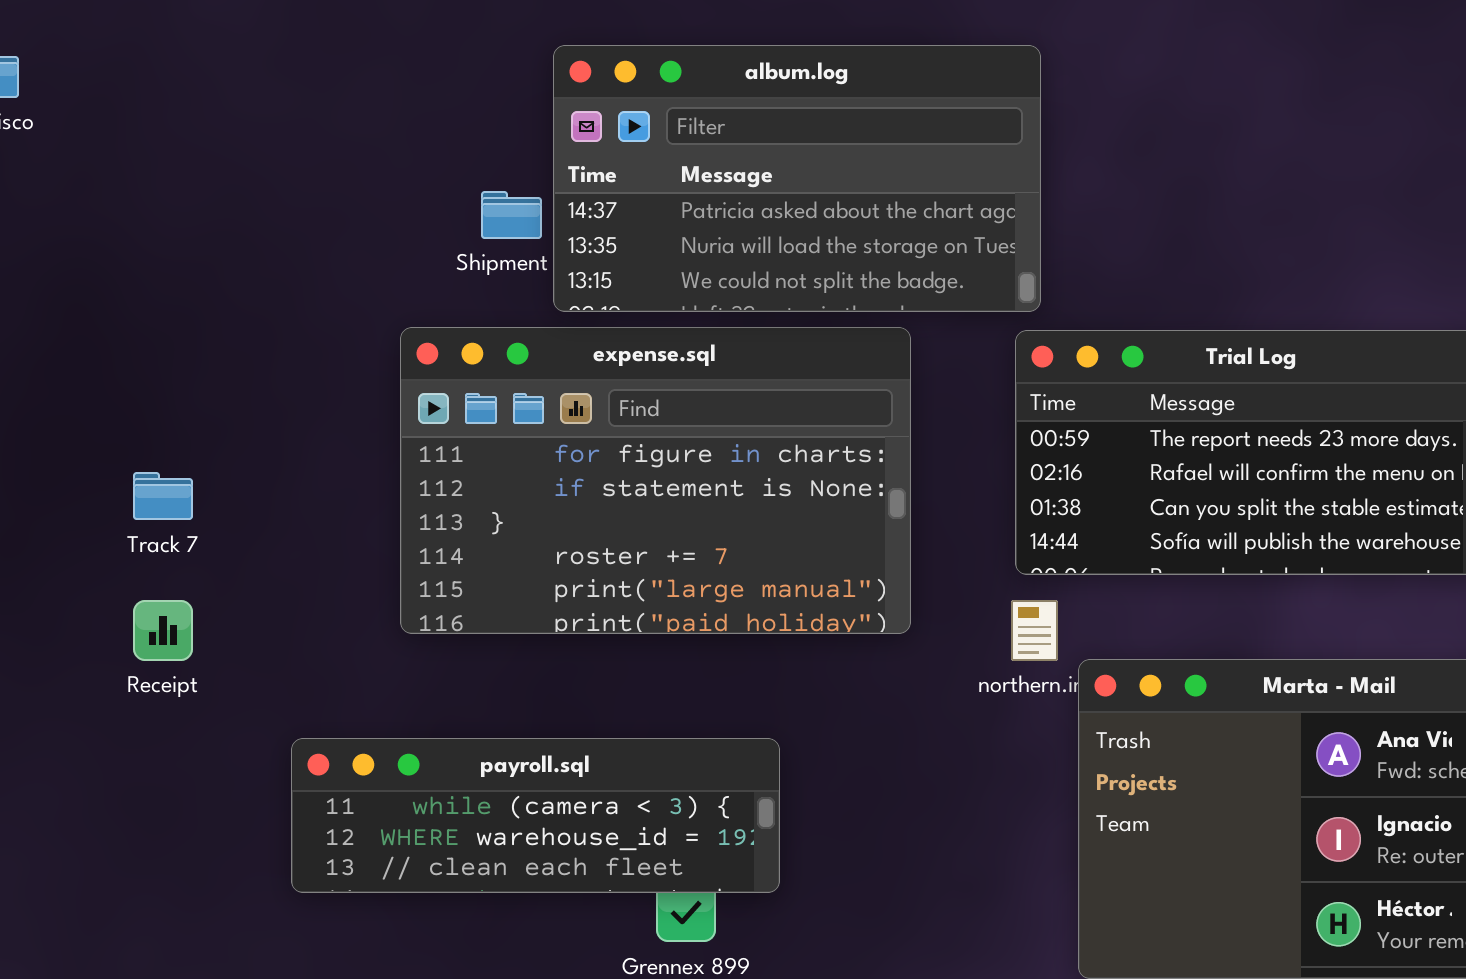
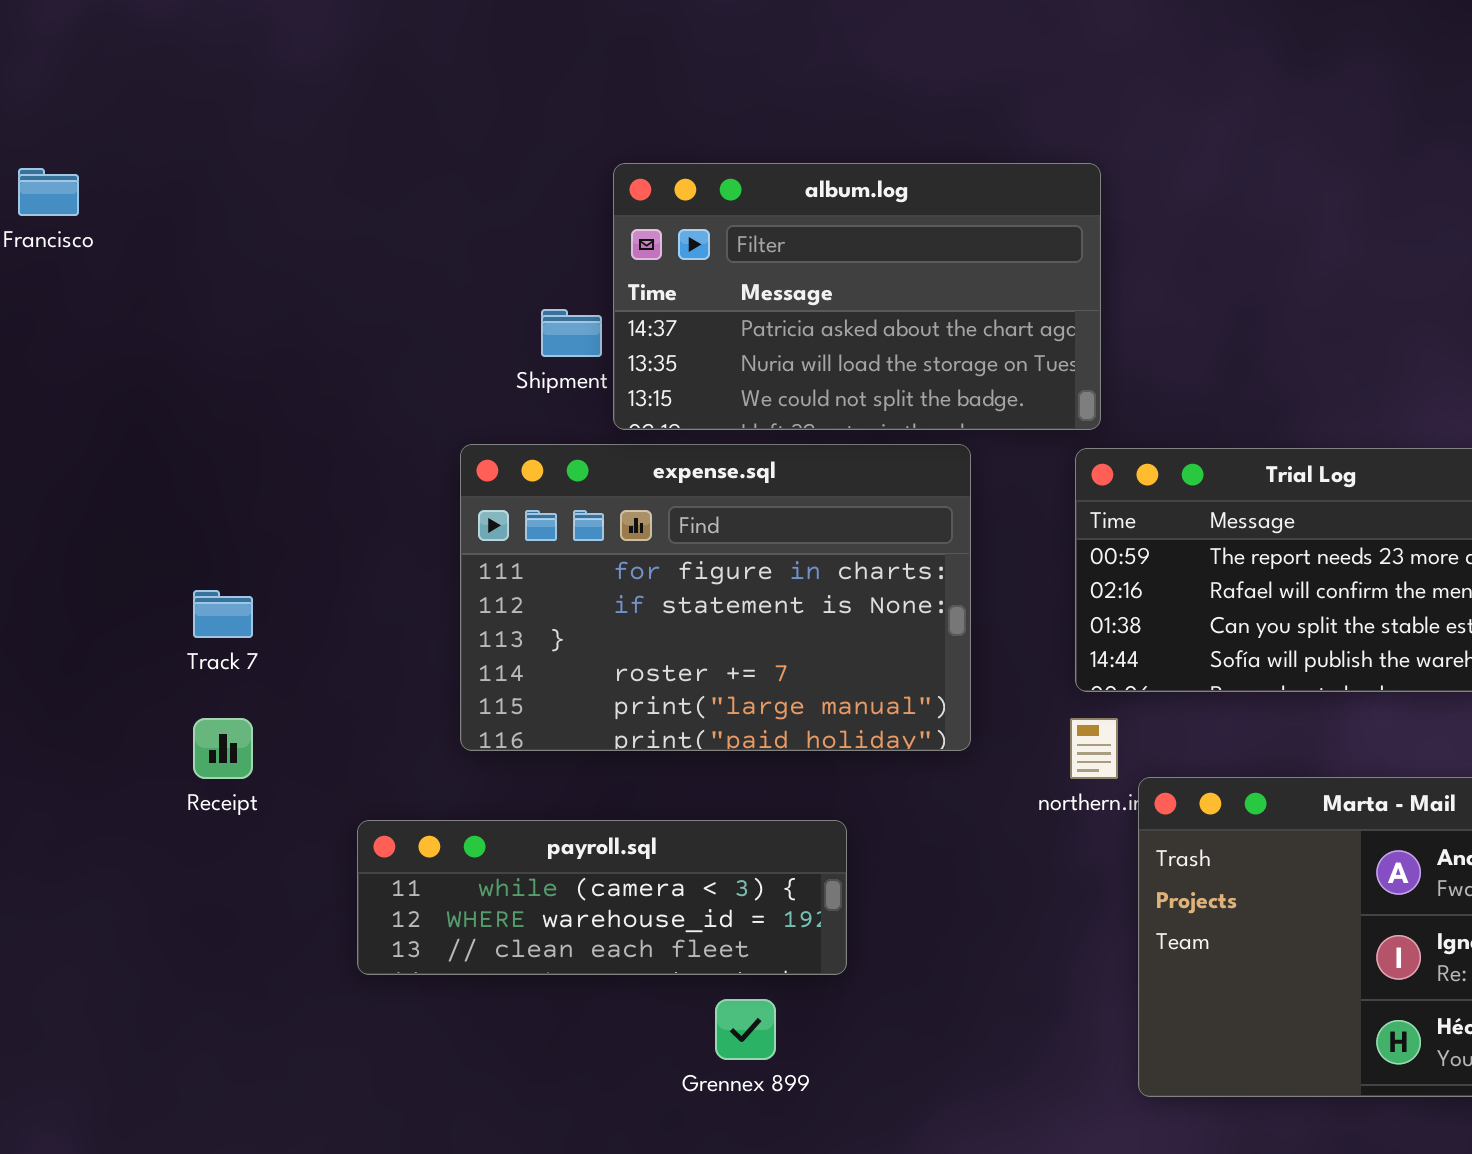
payroll.sql: [291,738,780,893] -> [357,820,847,975], moved

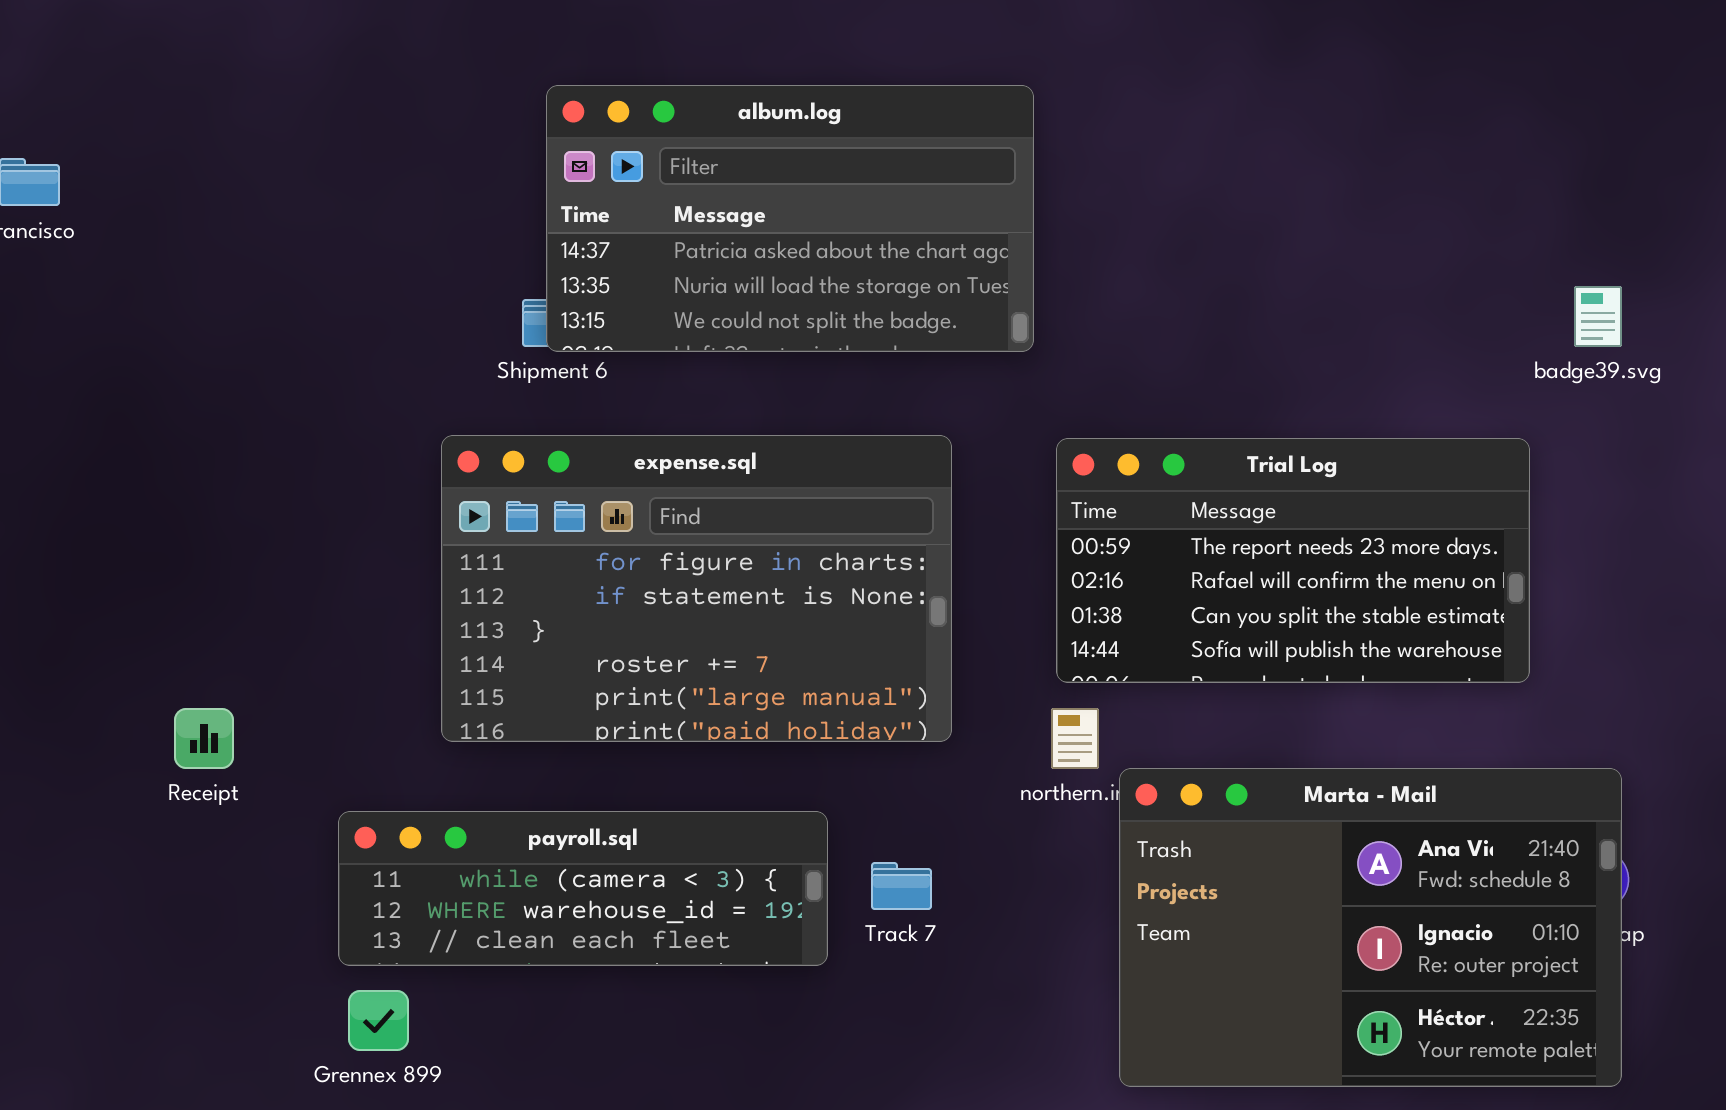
album.log: [613,163,1101,430] -> [546,85,1034,352], moved
Track 7: [193,590,253,638] -> [871,862,932,910], moved
Grennex 899: [715,999,776,1060] -> [348,990,409,1051], moved

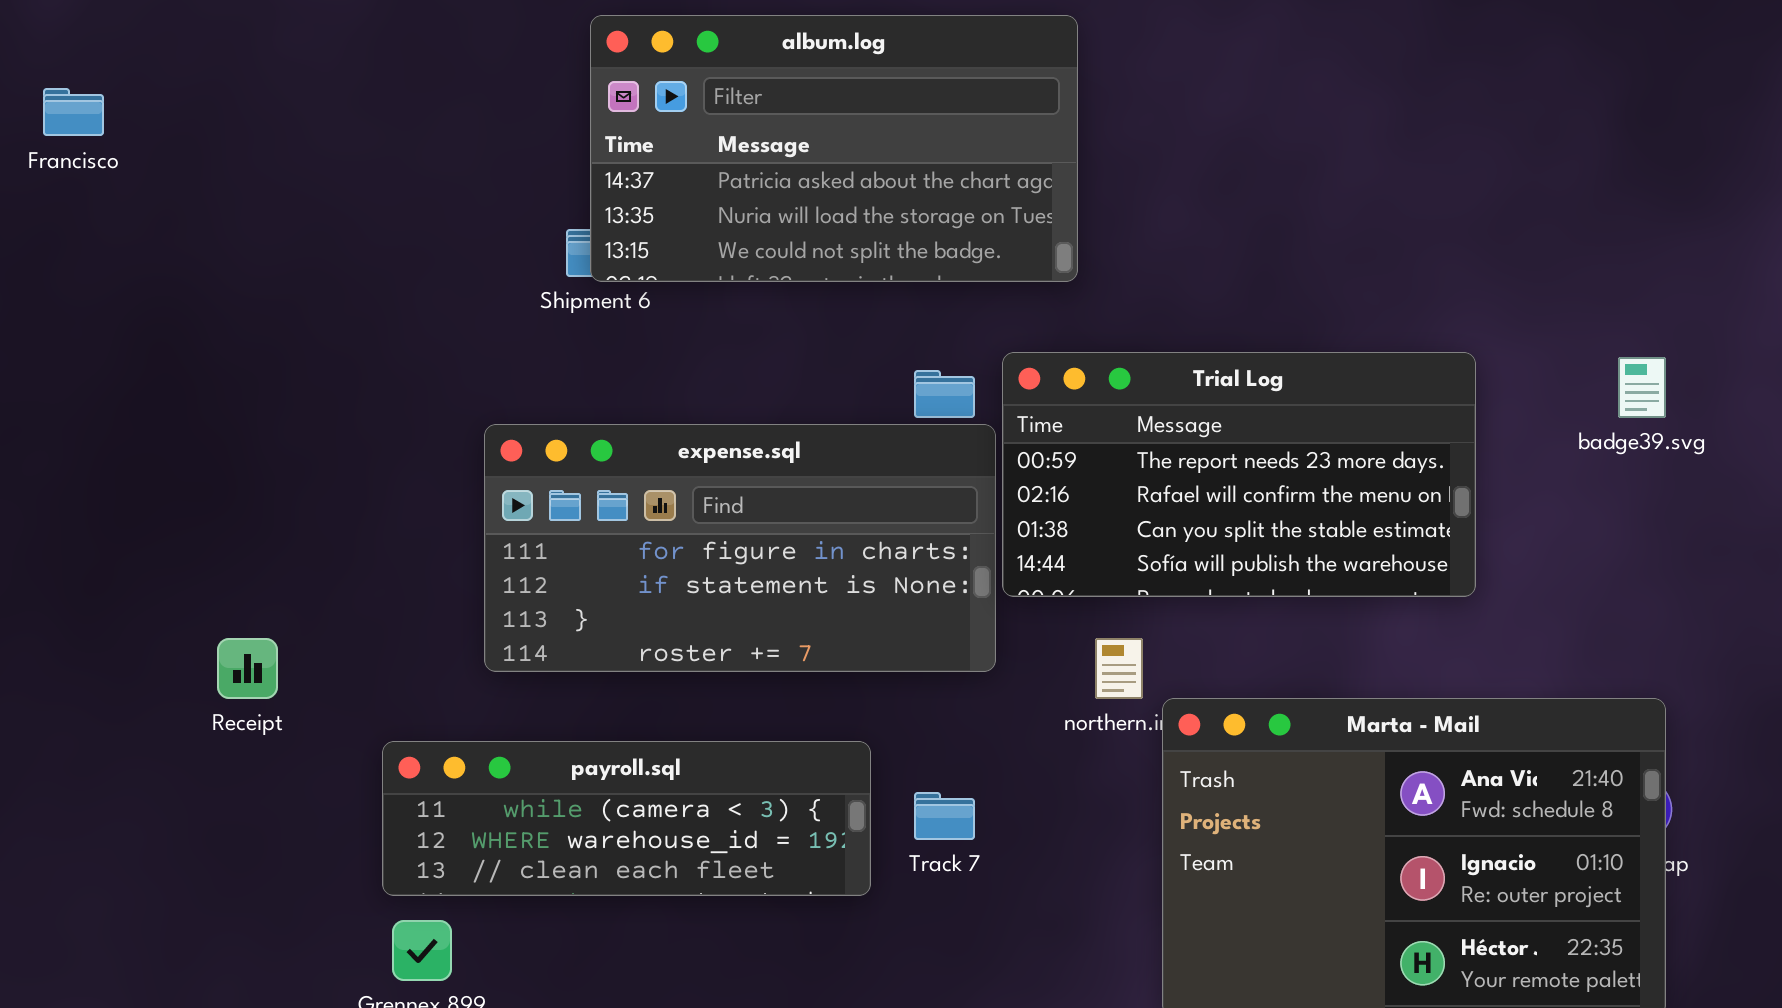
badge39.svg: [1574,286,1622,347] -> [1618,357,1666,418], moved
expense.sql: [441,435,952,742] -> [484,424,996,672], resized
Trial Log: [1056,438,1530,683] -> [1002,352,1476,597], moved

